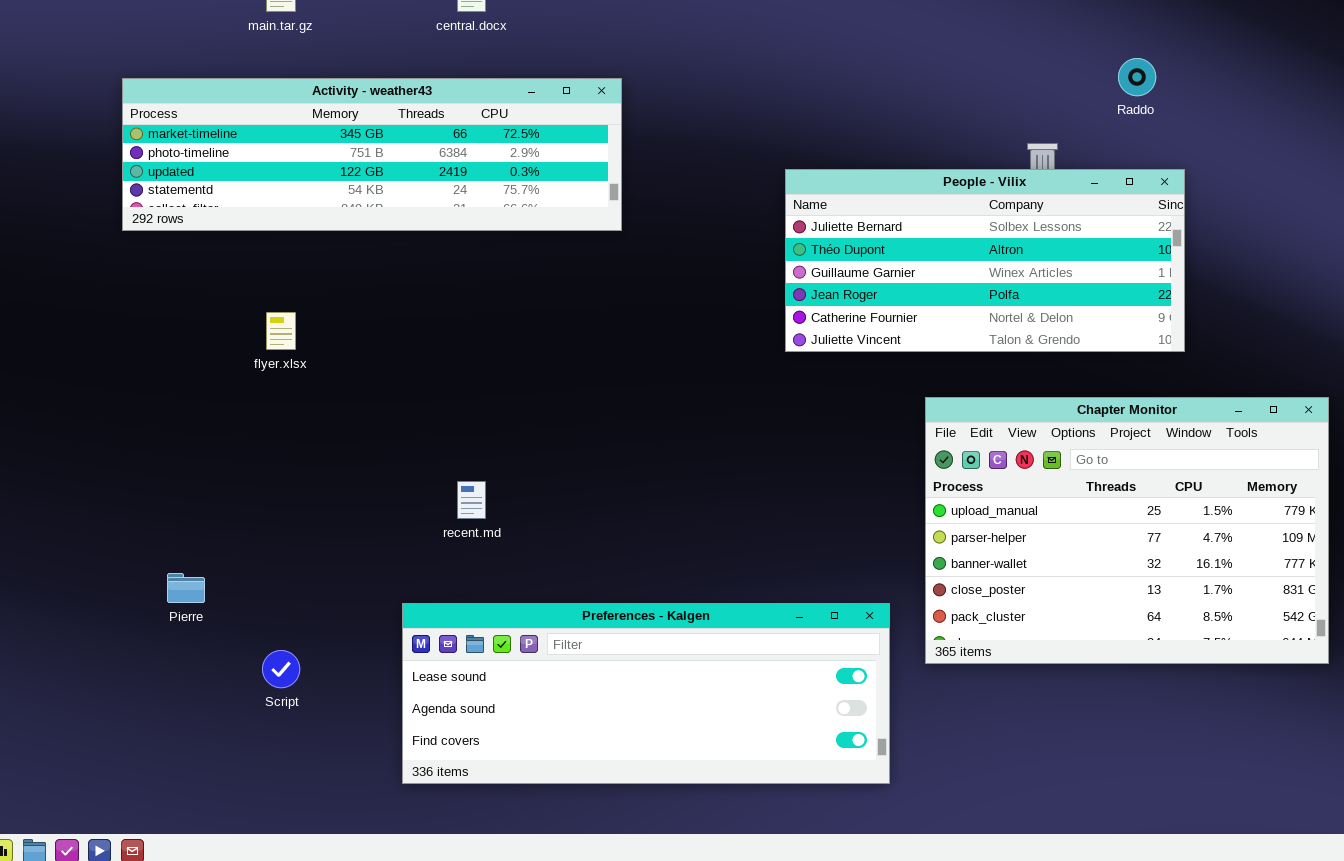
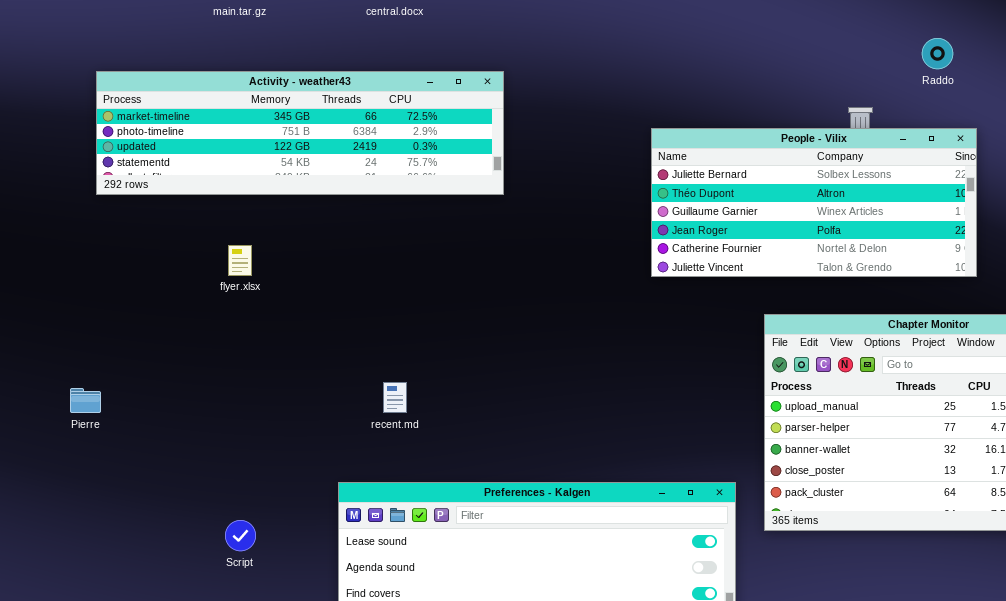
Activity - weather43: [122,78,622,231] -> [96,71,504,195], moved
Pierre: [167,573,205,603] -> [70,388,101,413], moved

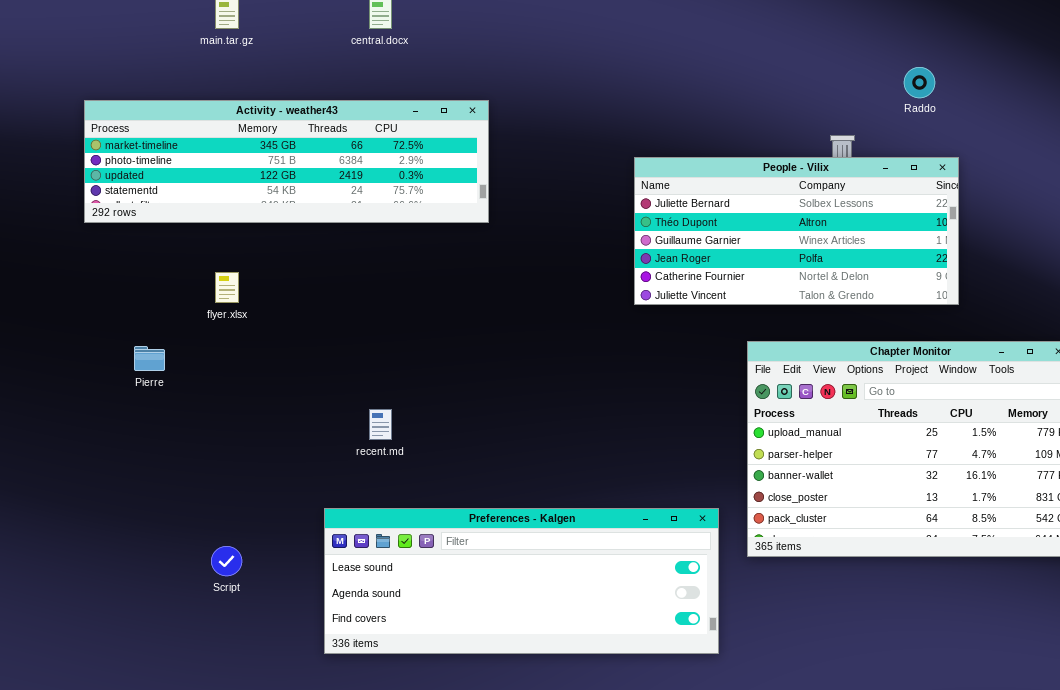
Pierre: [70,388,101,413] -> [134,346,165,371], moved

